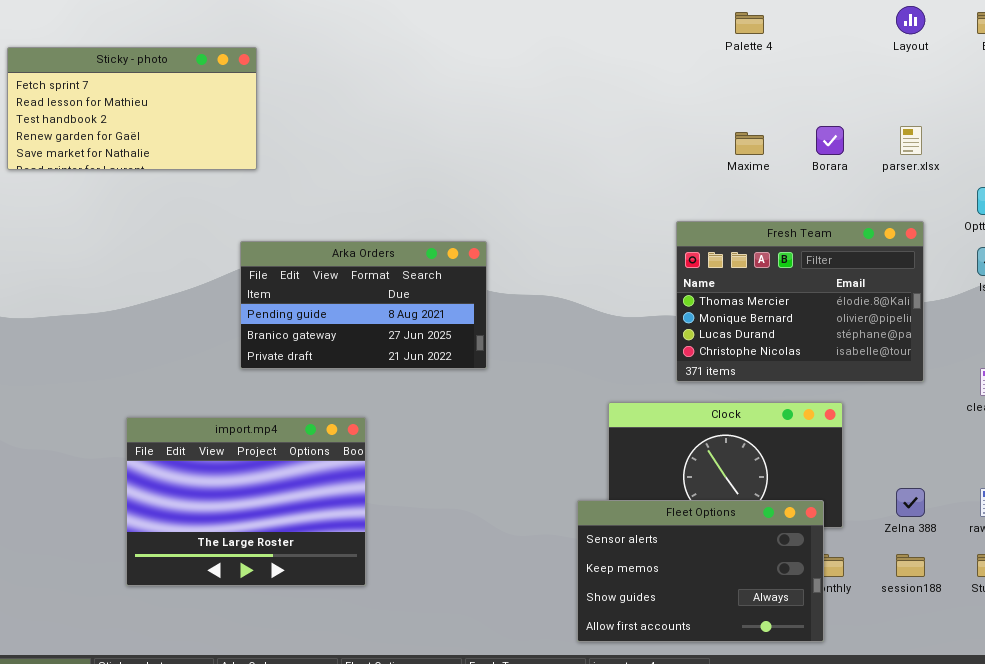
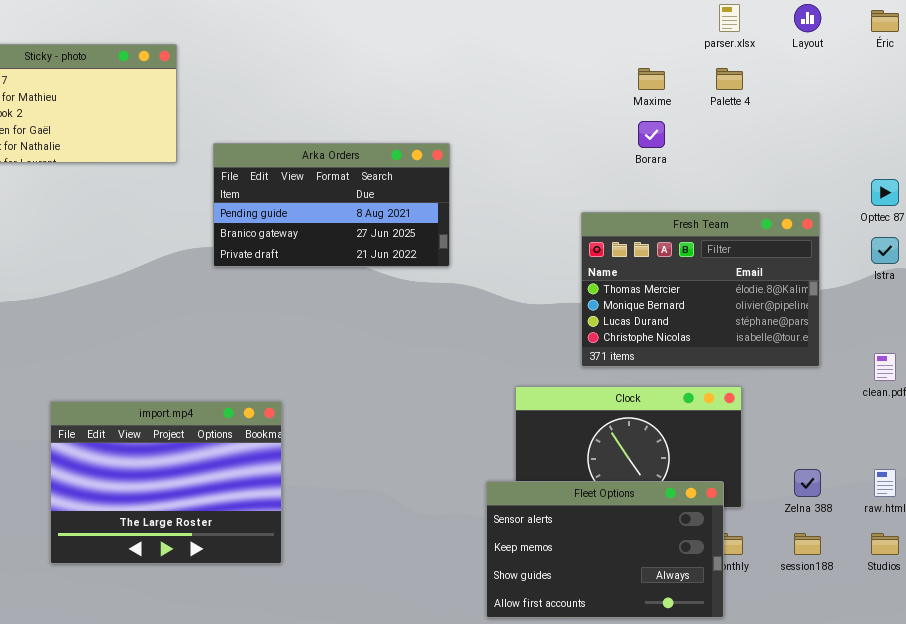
Palette 4: [735,12,764,34] -> [716,68,743,90], moved
Borara: [816,126,844,155] -> [638,121,665,148], moved
parser.xlsx: [900,126,922,155] -> [719,4,740,32], moved
Maxime: [735,132,764,155] -> [638,68,665,90], moved
Arka Orders: [240,241,487,369] -> [213,143,450,267], moved

